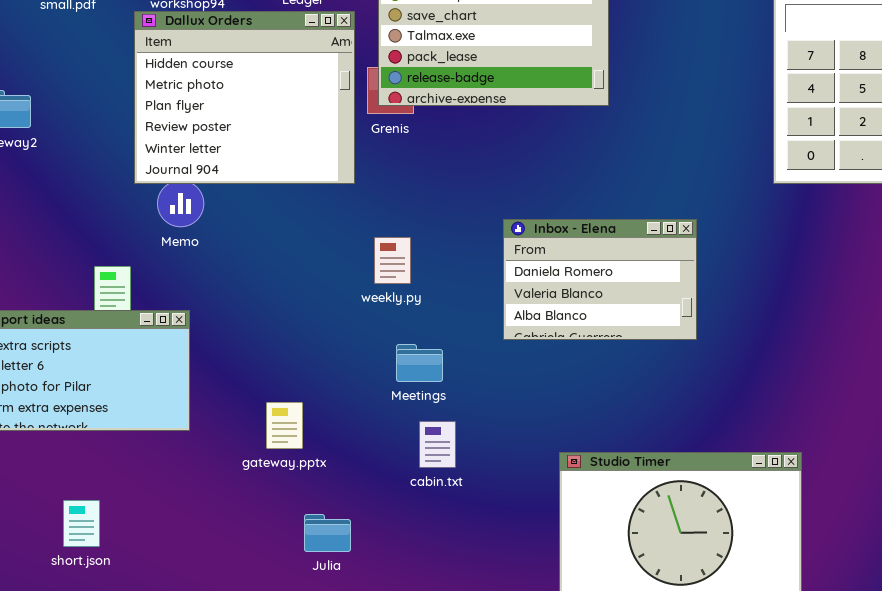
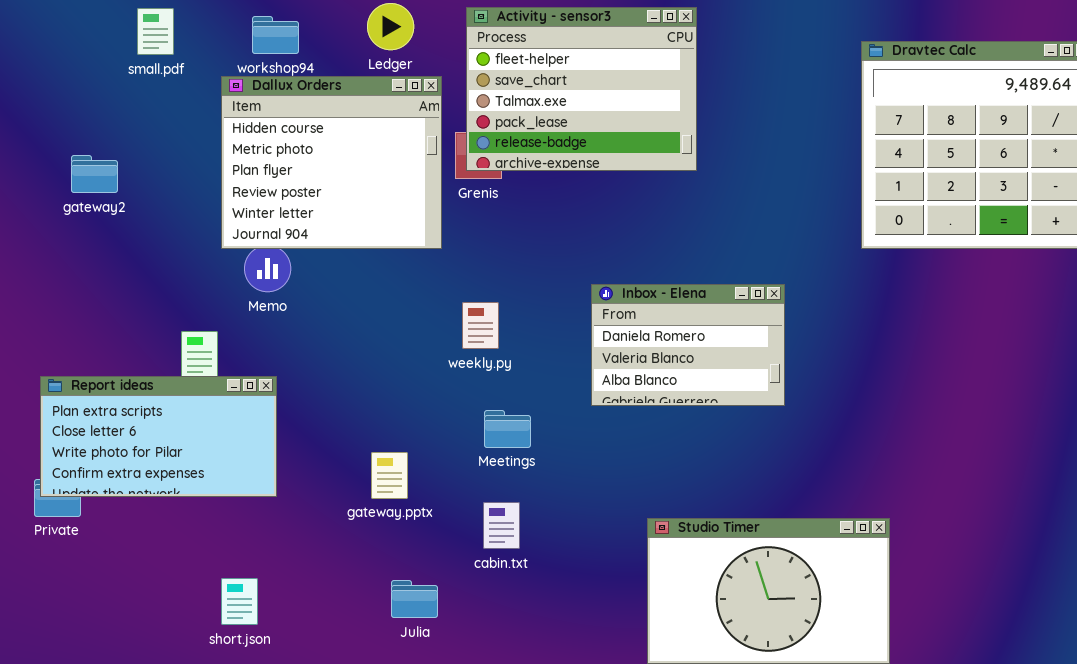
gateway.pptx: [266,402,303,449] -> [371,452,408,499], moved
cabin.txt: [419,421,456,468] -> [483,502,520,549], moved
short.json: [63,500,100,547] -> [221,578,258,625], moved

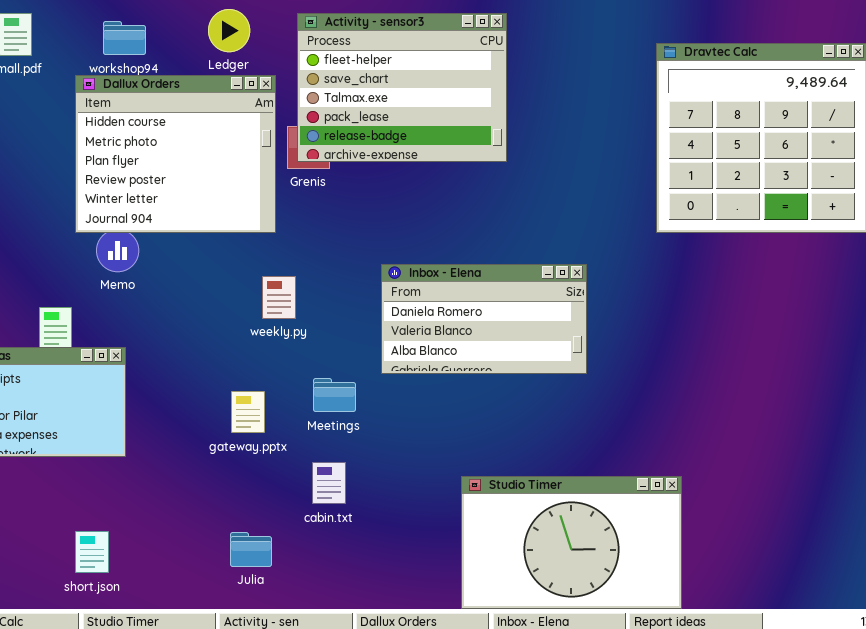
Inbox - Elena: [591,284,785,406] -> [381,264,587,374], resized
weekly.py: [462,302,499,349] -> [262,276,296,319], moved
gateway.pptx: [371,452,408,499] -> [231,391,265,433], moved

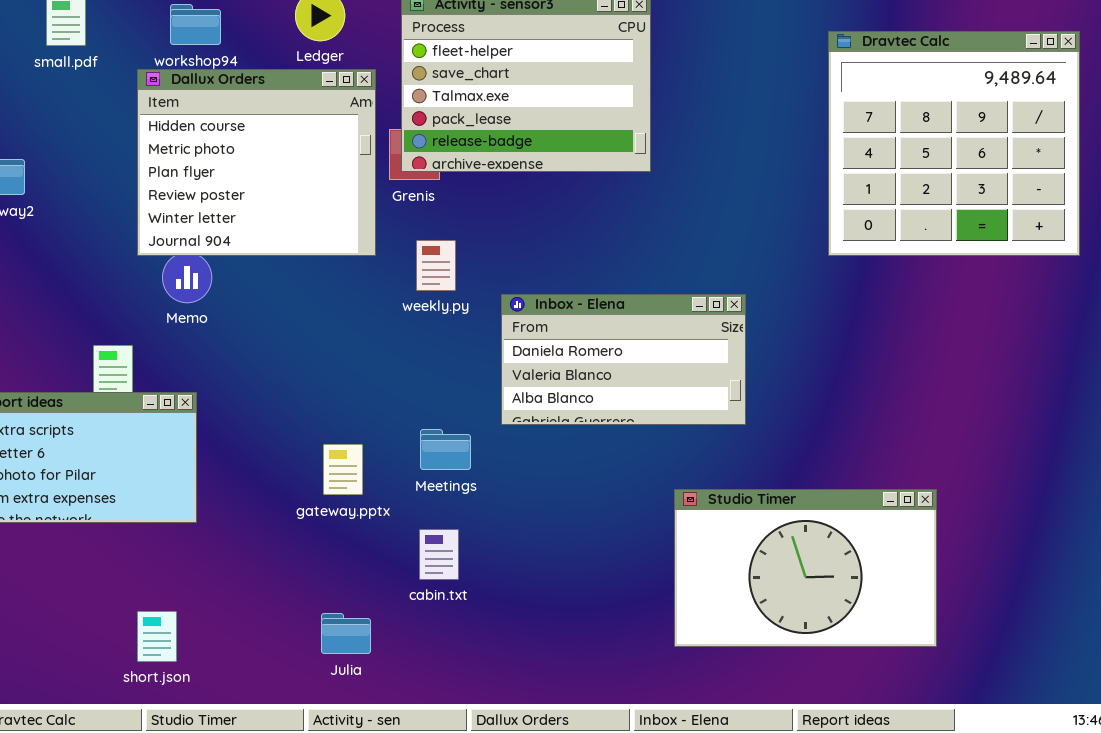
weekly.py: [262,276,296,319] -> [416,240,456,291], moved
Studio Timer: [461,476,682,609] -> [674,489,937,647], moved

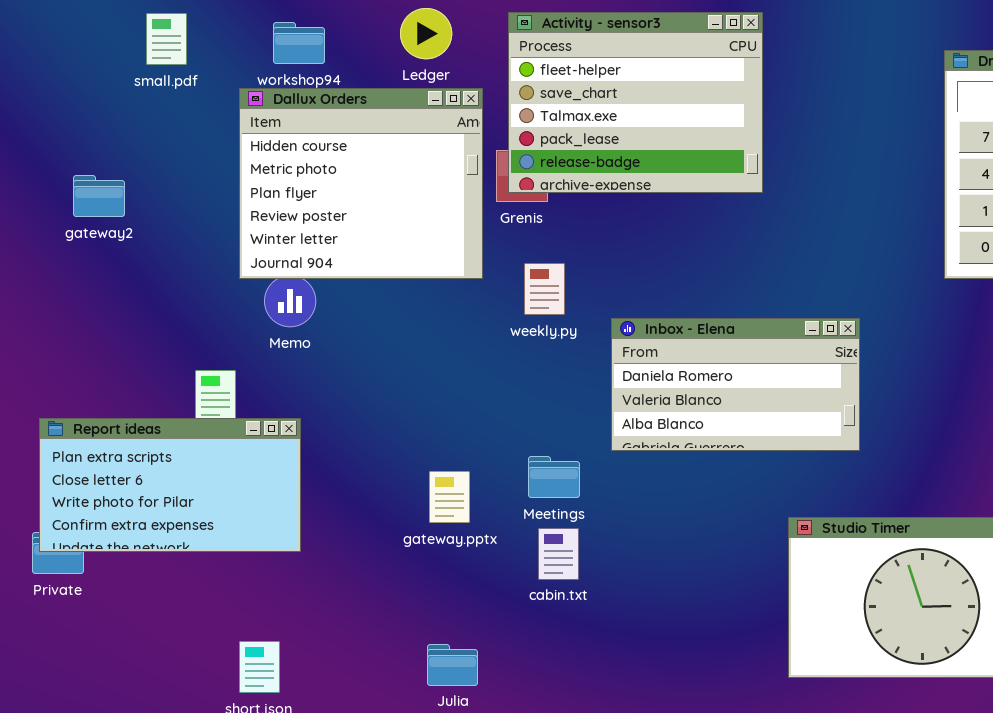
cabin.txt: [419,529,459,580] -> [538,528,579,580], moved

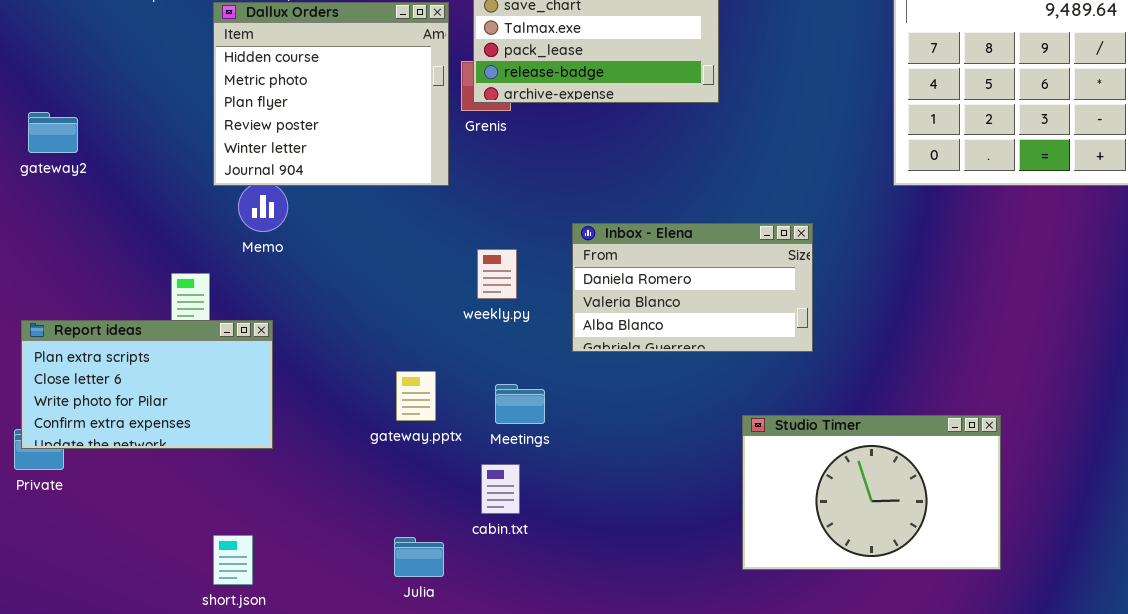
gateway2: [73,175,125,217] -> [28,112,78,153], moved
weekly.py: [524,263,565,315] -> [477,249,517,299], moved
Meetings: [528,456,580,498] -> [495,384,545,424], moved
cabin.txt: [538,528,579,580] -> [481,464,520,514], moved

